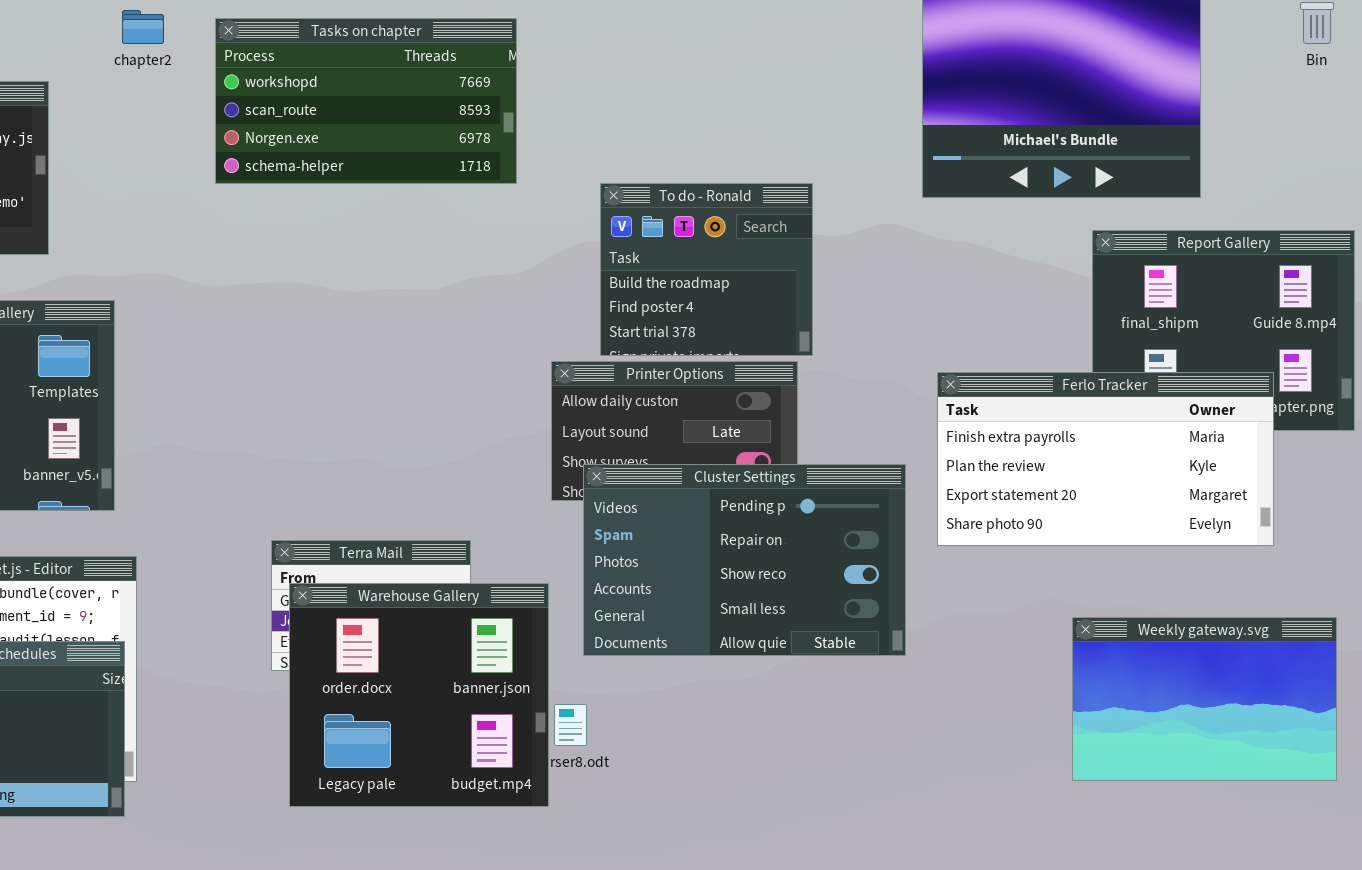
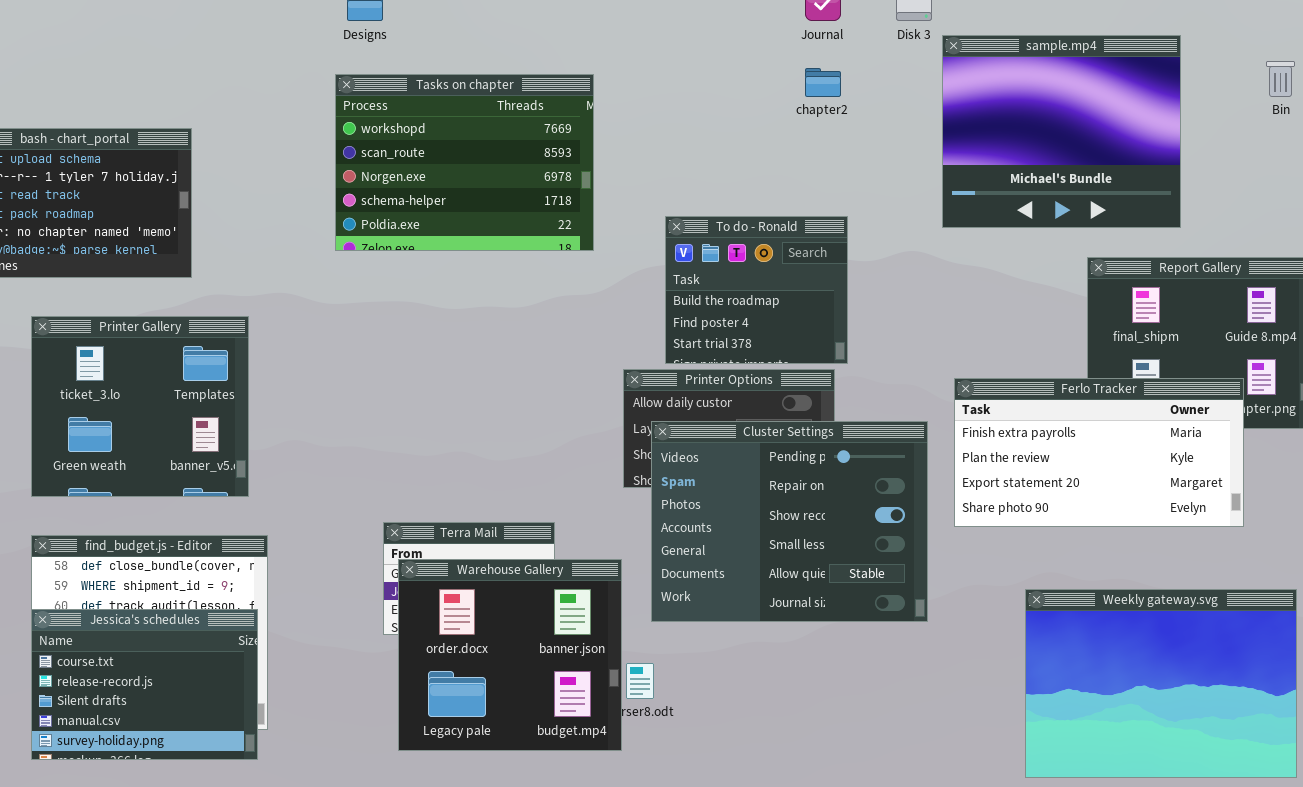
chapter2: [122,10,164,44] -> [805,68,841,97], moved
Tasks on chapter: [215,18,517,184] -> [335,74,594,251], resized
Cluster Settings: [583,464,906,656] -> [651,421,928,622], resized
Weekly gateway.svg: [1072,617,1337,781] -> [1025,589,1297,778], resized

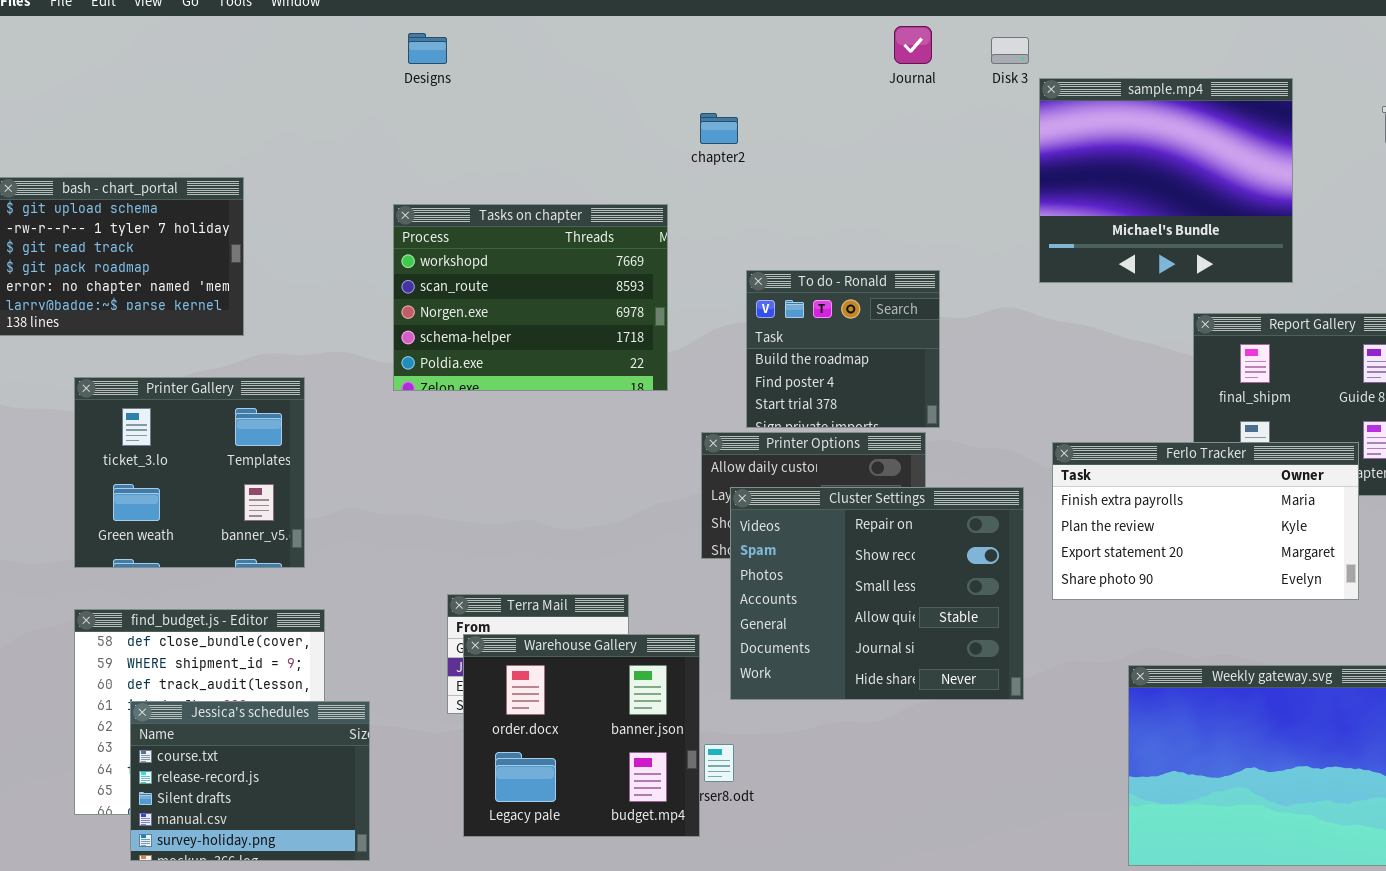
chapter2: [805,68,841,97] -> [700,113,738,144], moved
Tasks on chapter: [335,74,594,251] -> [393,204,668,391], moved
Cluster Settings: [651,421,928,622] -> [730,487,1024,700], scrolled down 1 row
Jessica's schedules: [31,609,258,760] -> [130,701,370,861], moved

